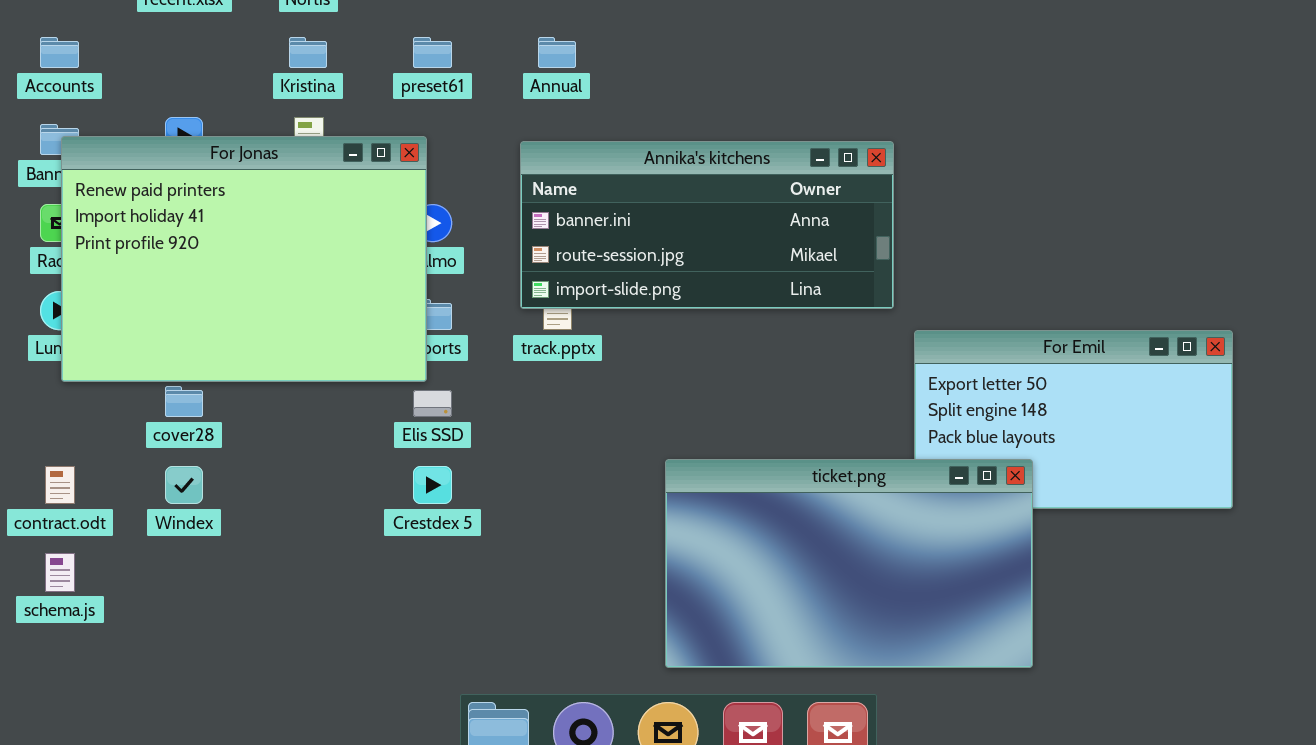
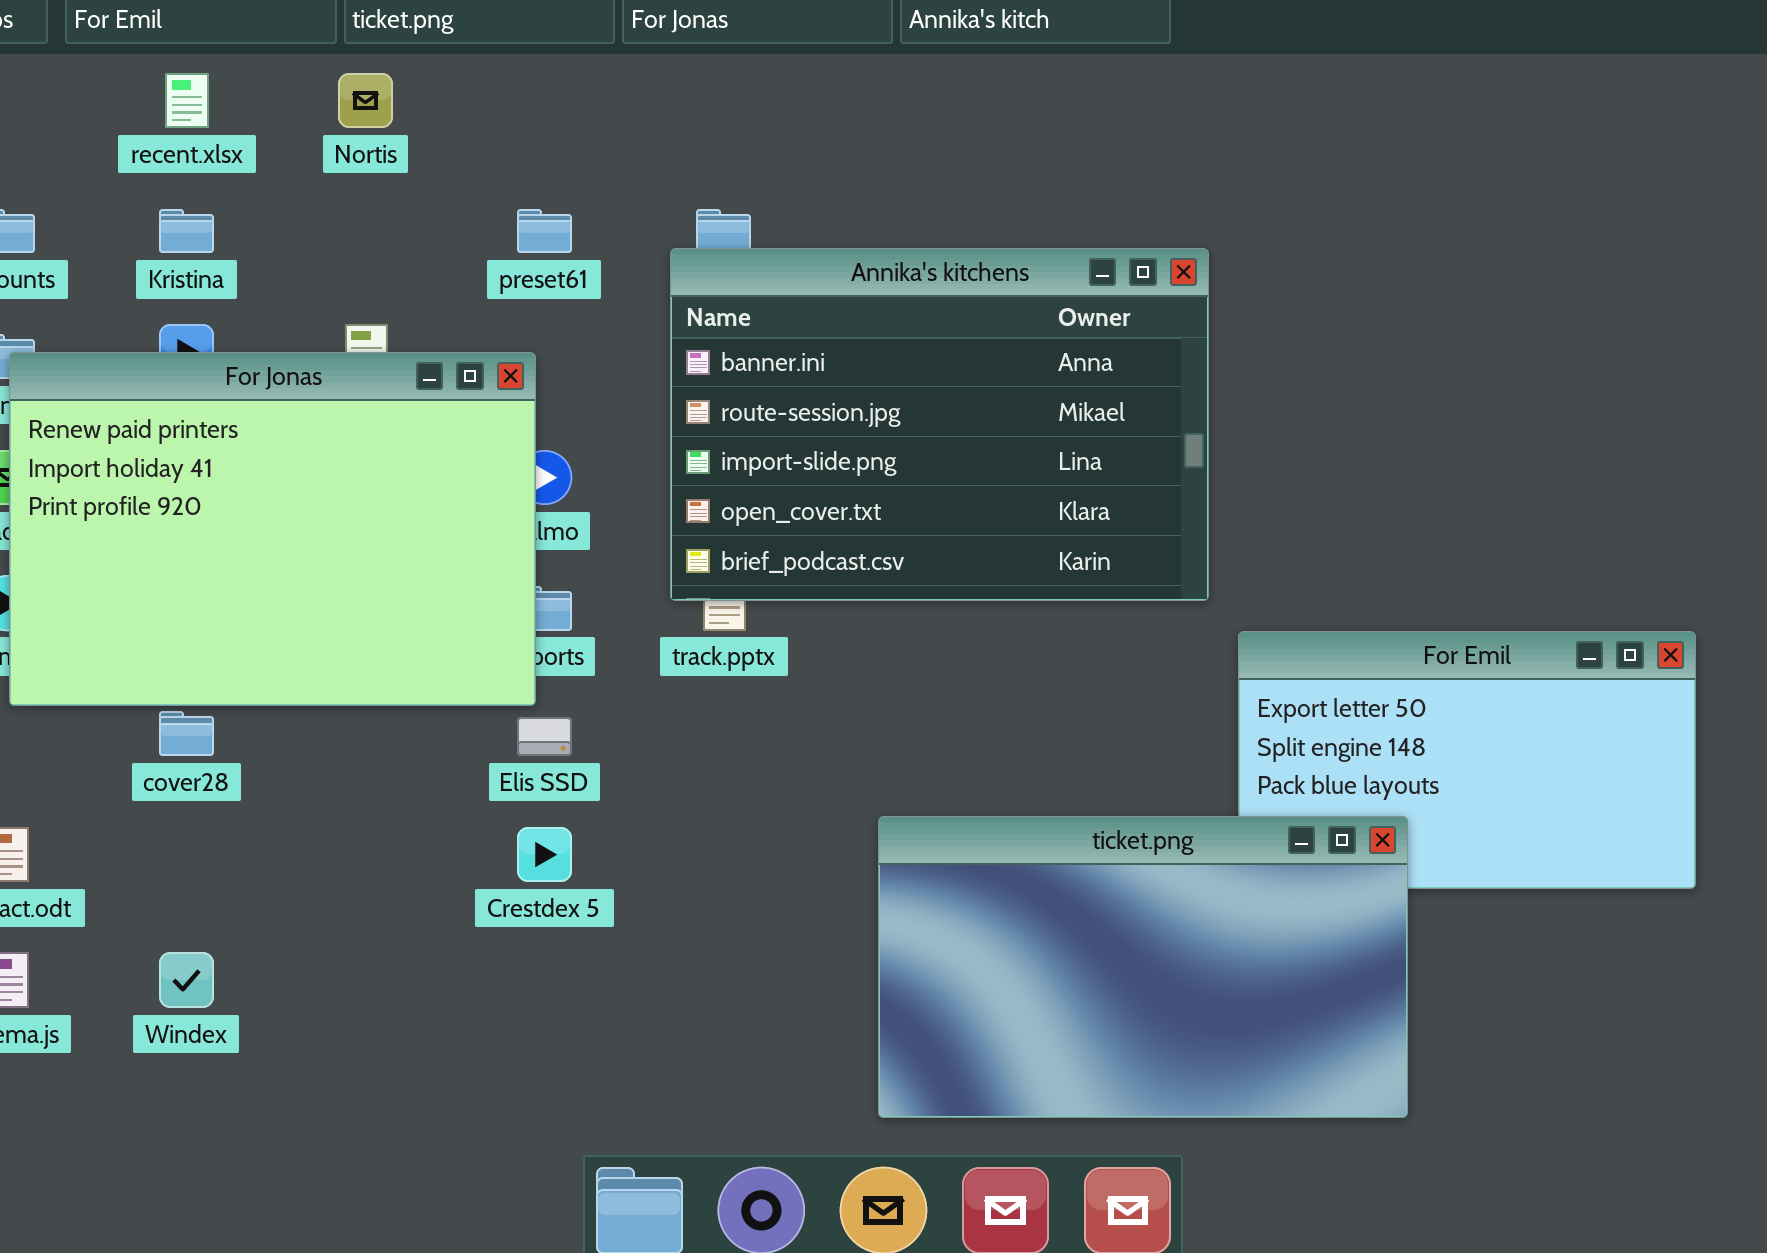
Kristina: [289,37,327,68] -> [159,209,214,253], moved
Annika's kitchens: [520,141,894,309] -> [670,248,1209,601], resized
Windex: [165,466,203,504] -> [159,952,214,1008], moved

